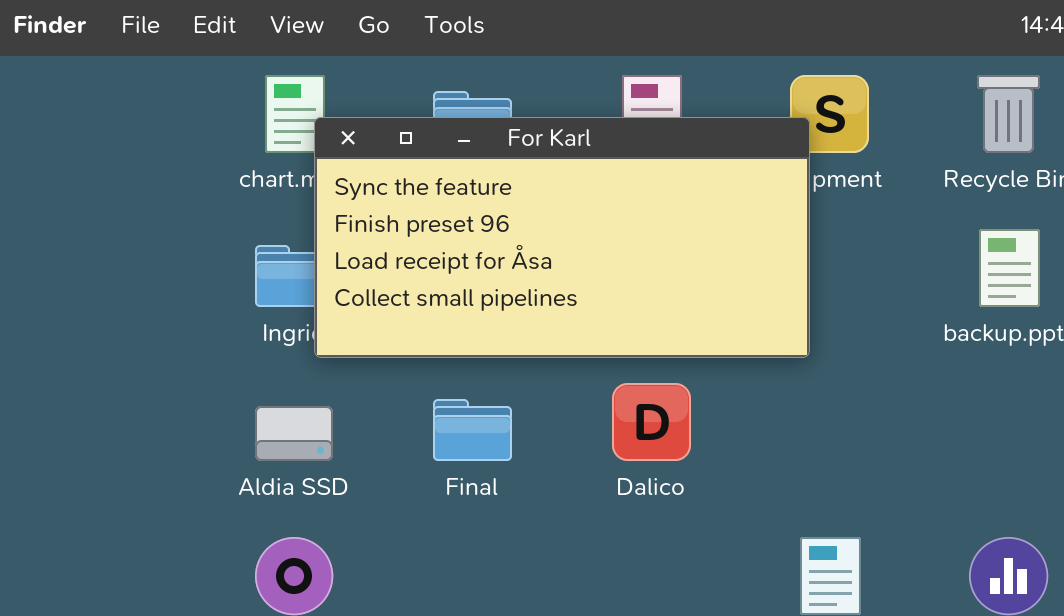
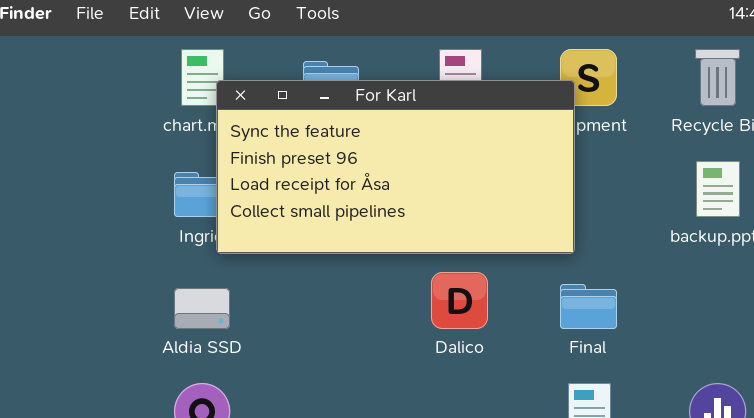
Final: [433,399,512,461] -> [560,284,617,329], moved

